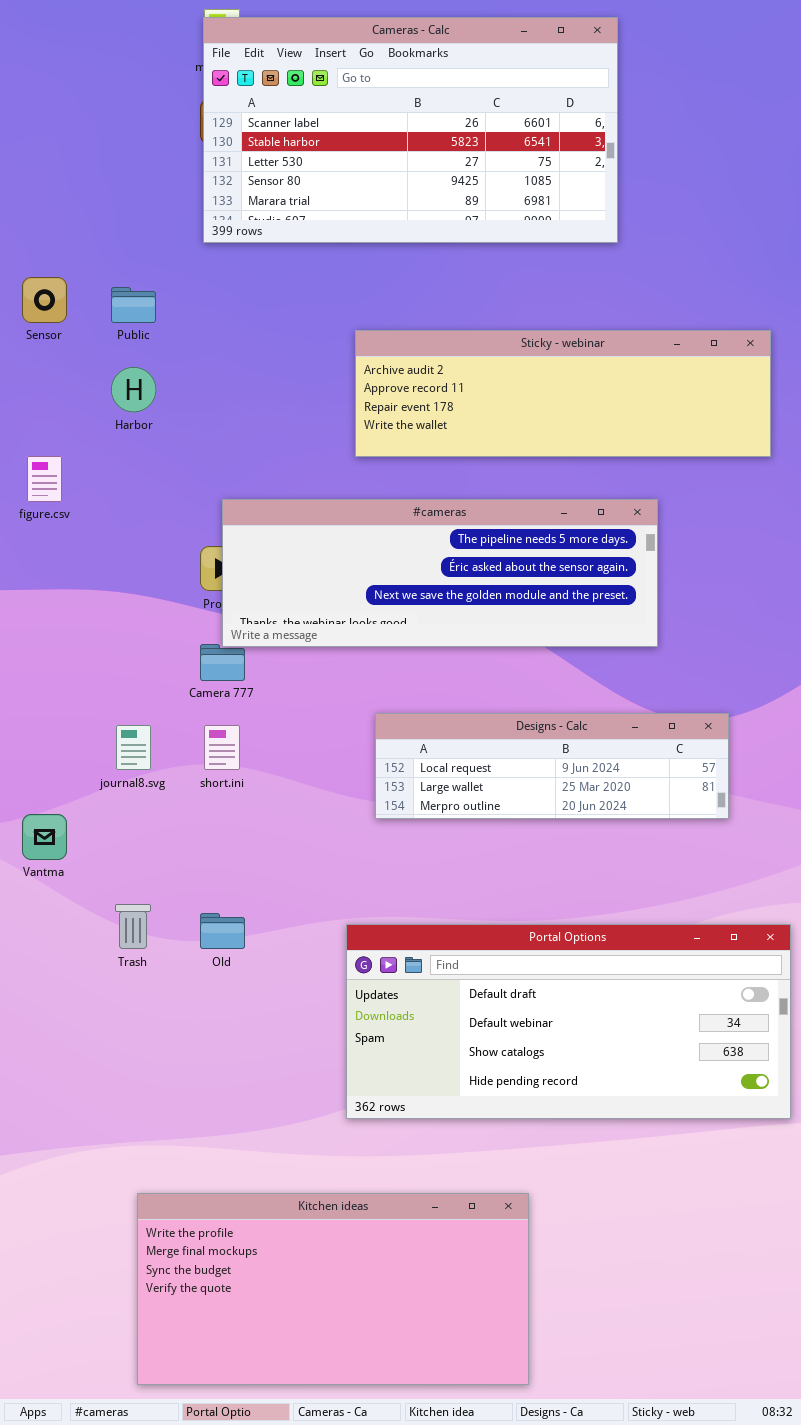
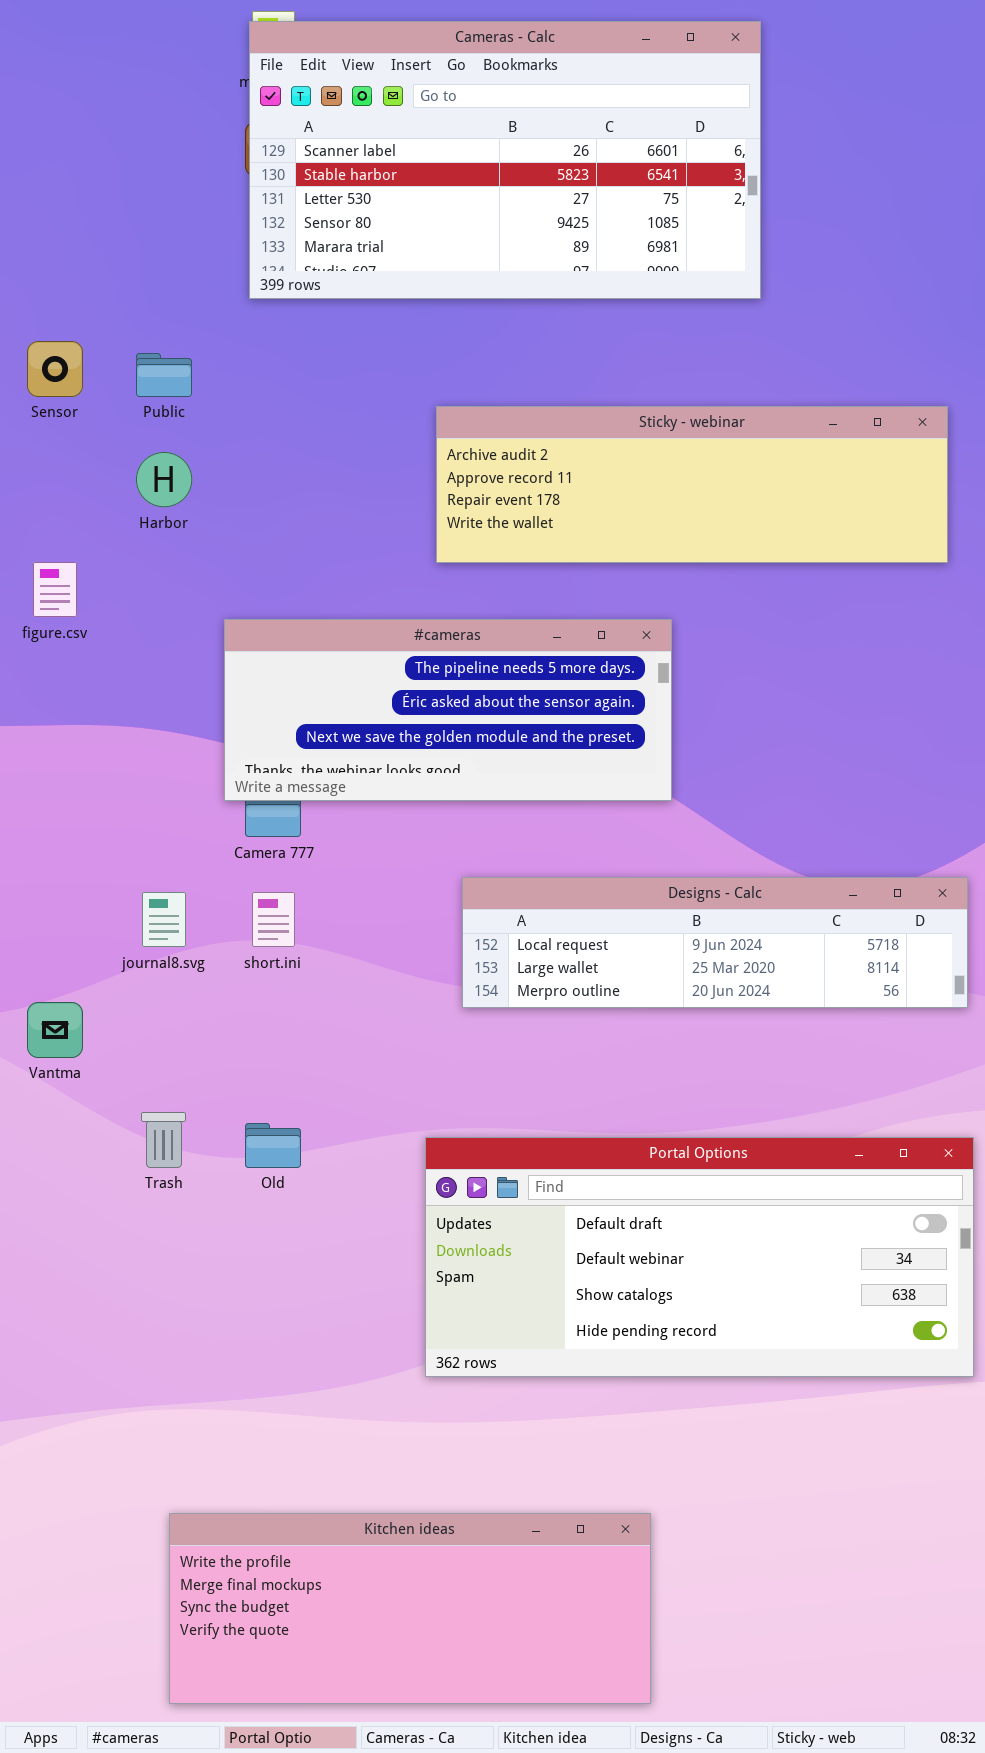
#cameras: [222,499,658,647] -> [224,619,672,801], moved, resized
Designs - Calc: [375,713,729,819] -> [462,877,968,1008], resized
Kitchen ideas: [137,1193,529,1385] -> [169,1513,651,1704], resized

